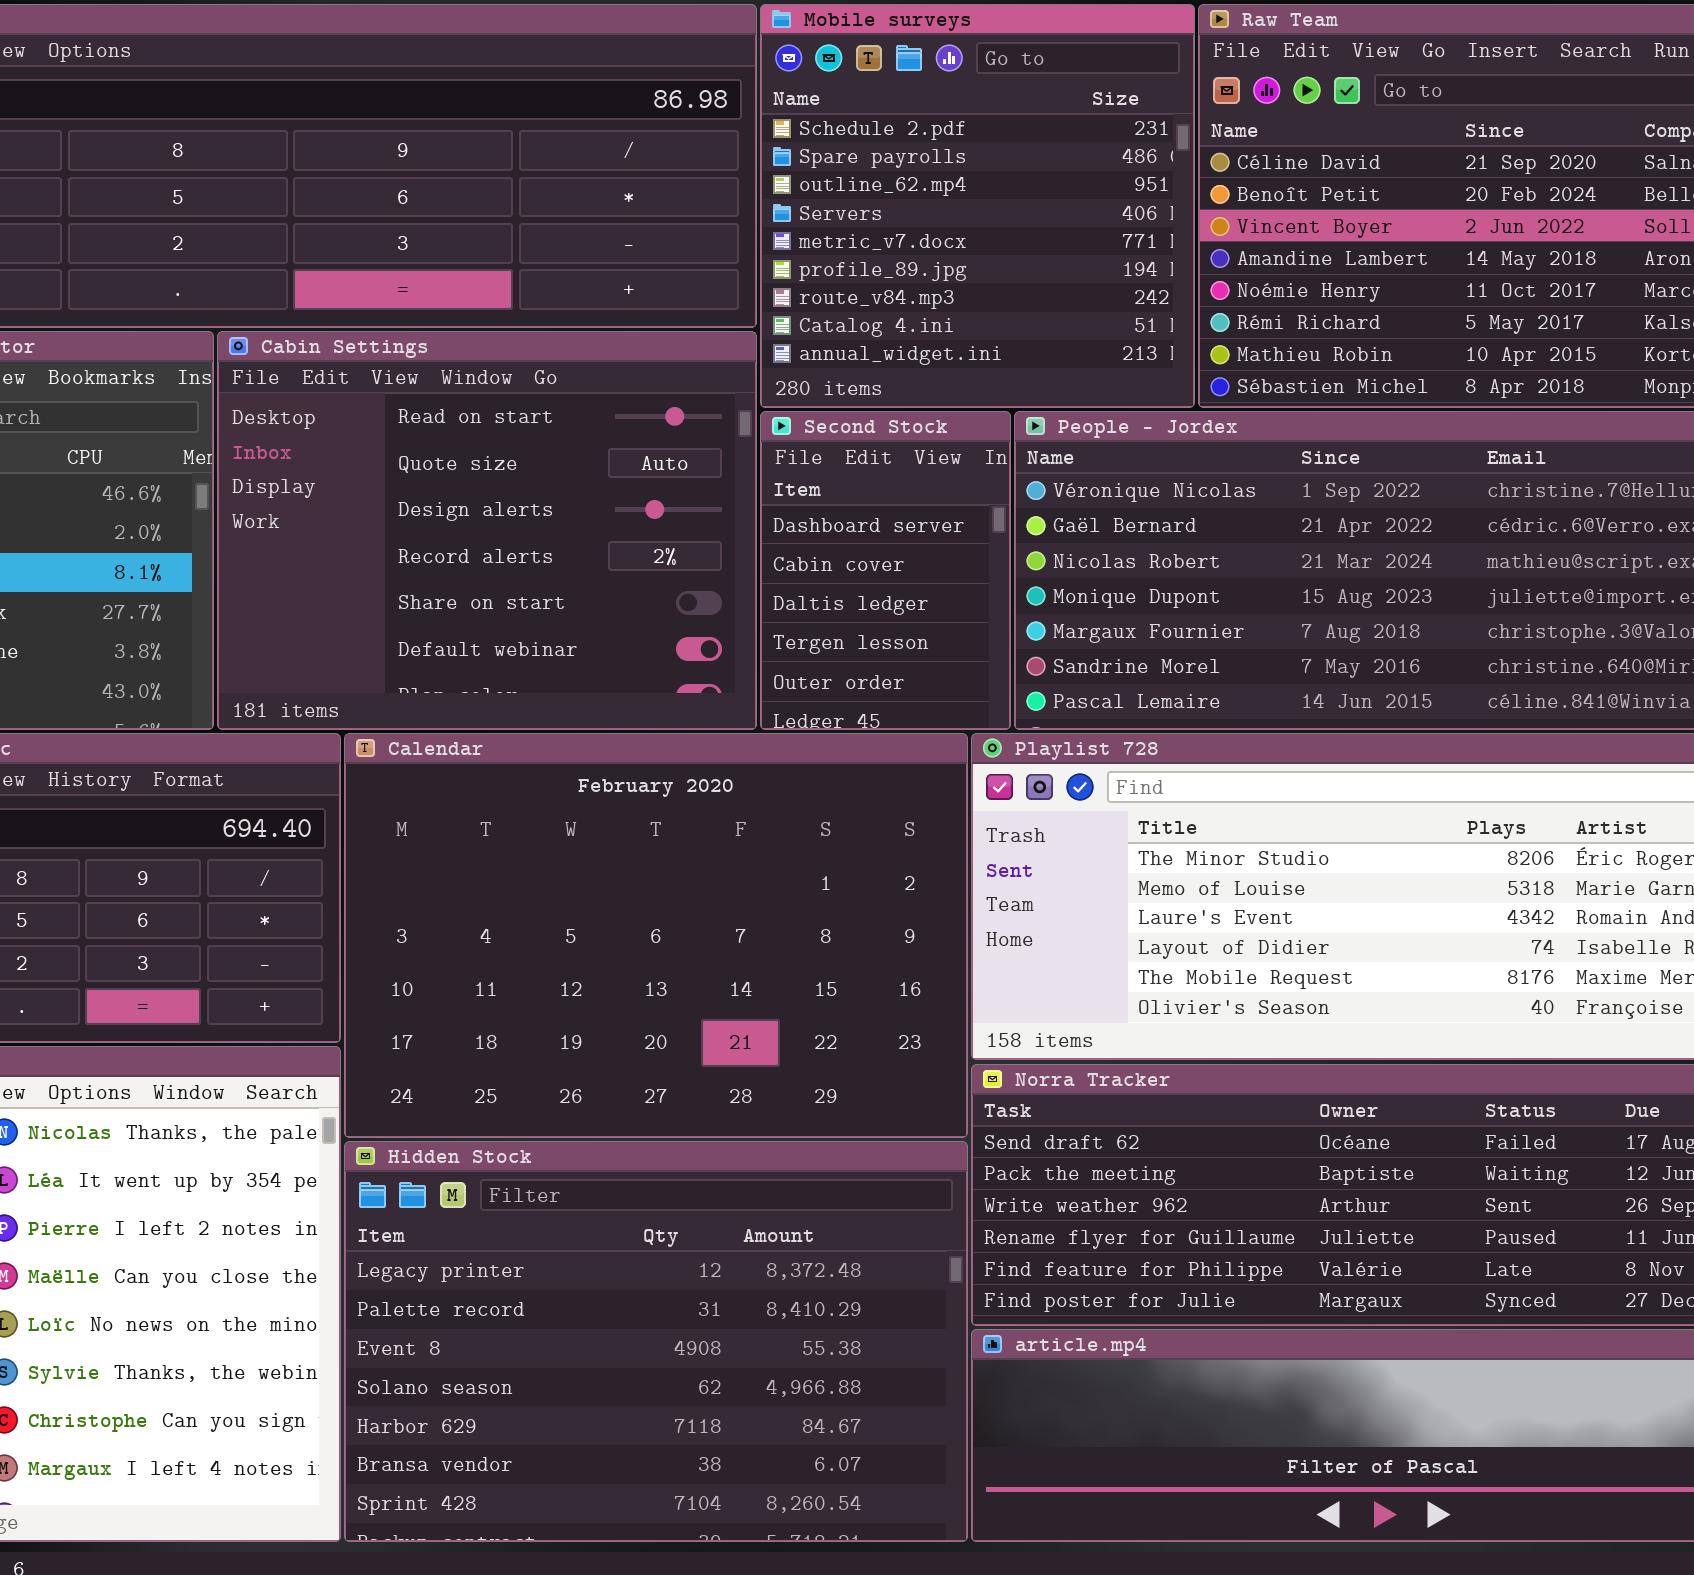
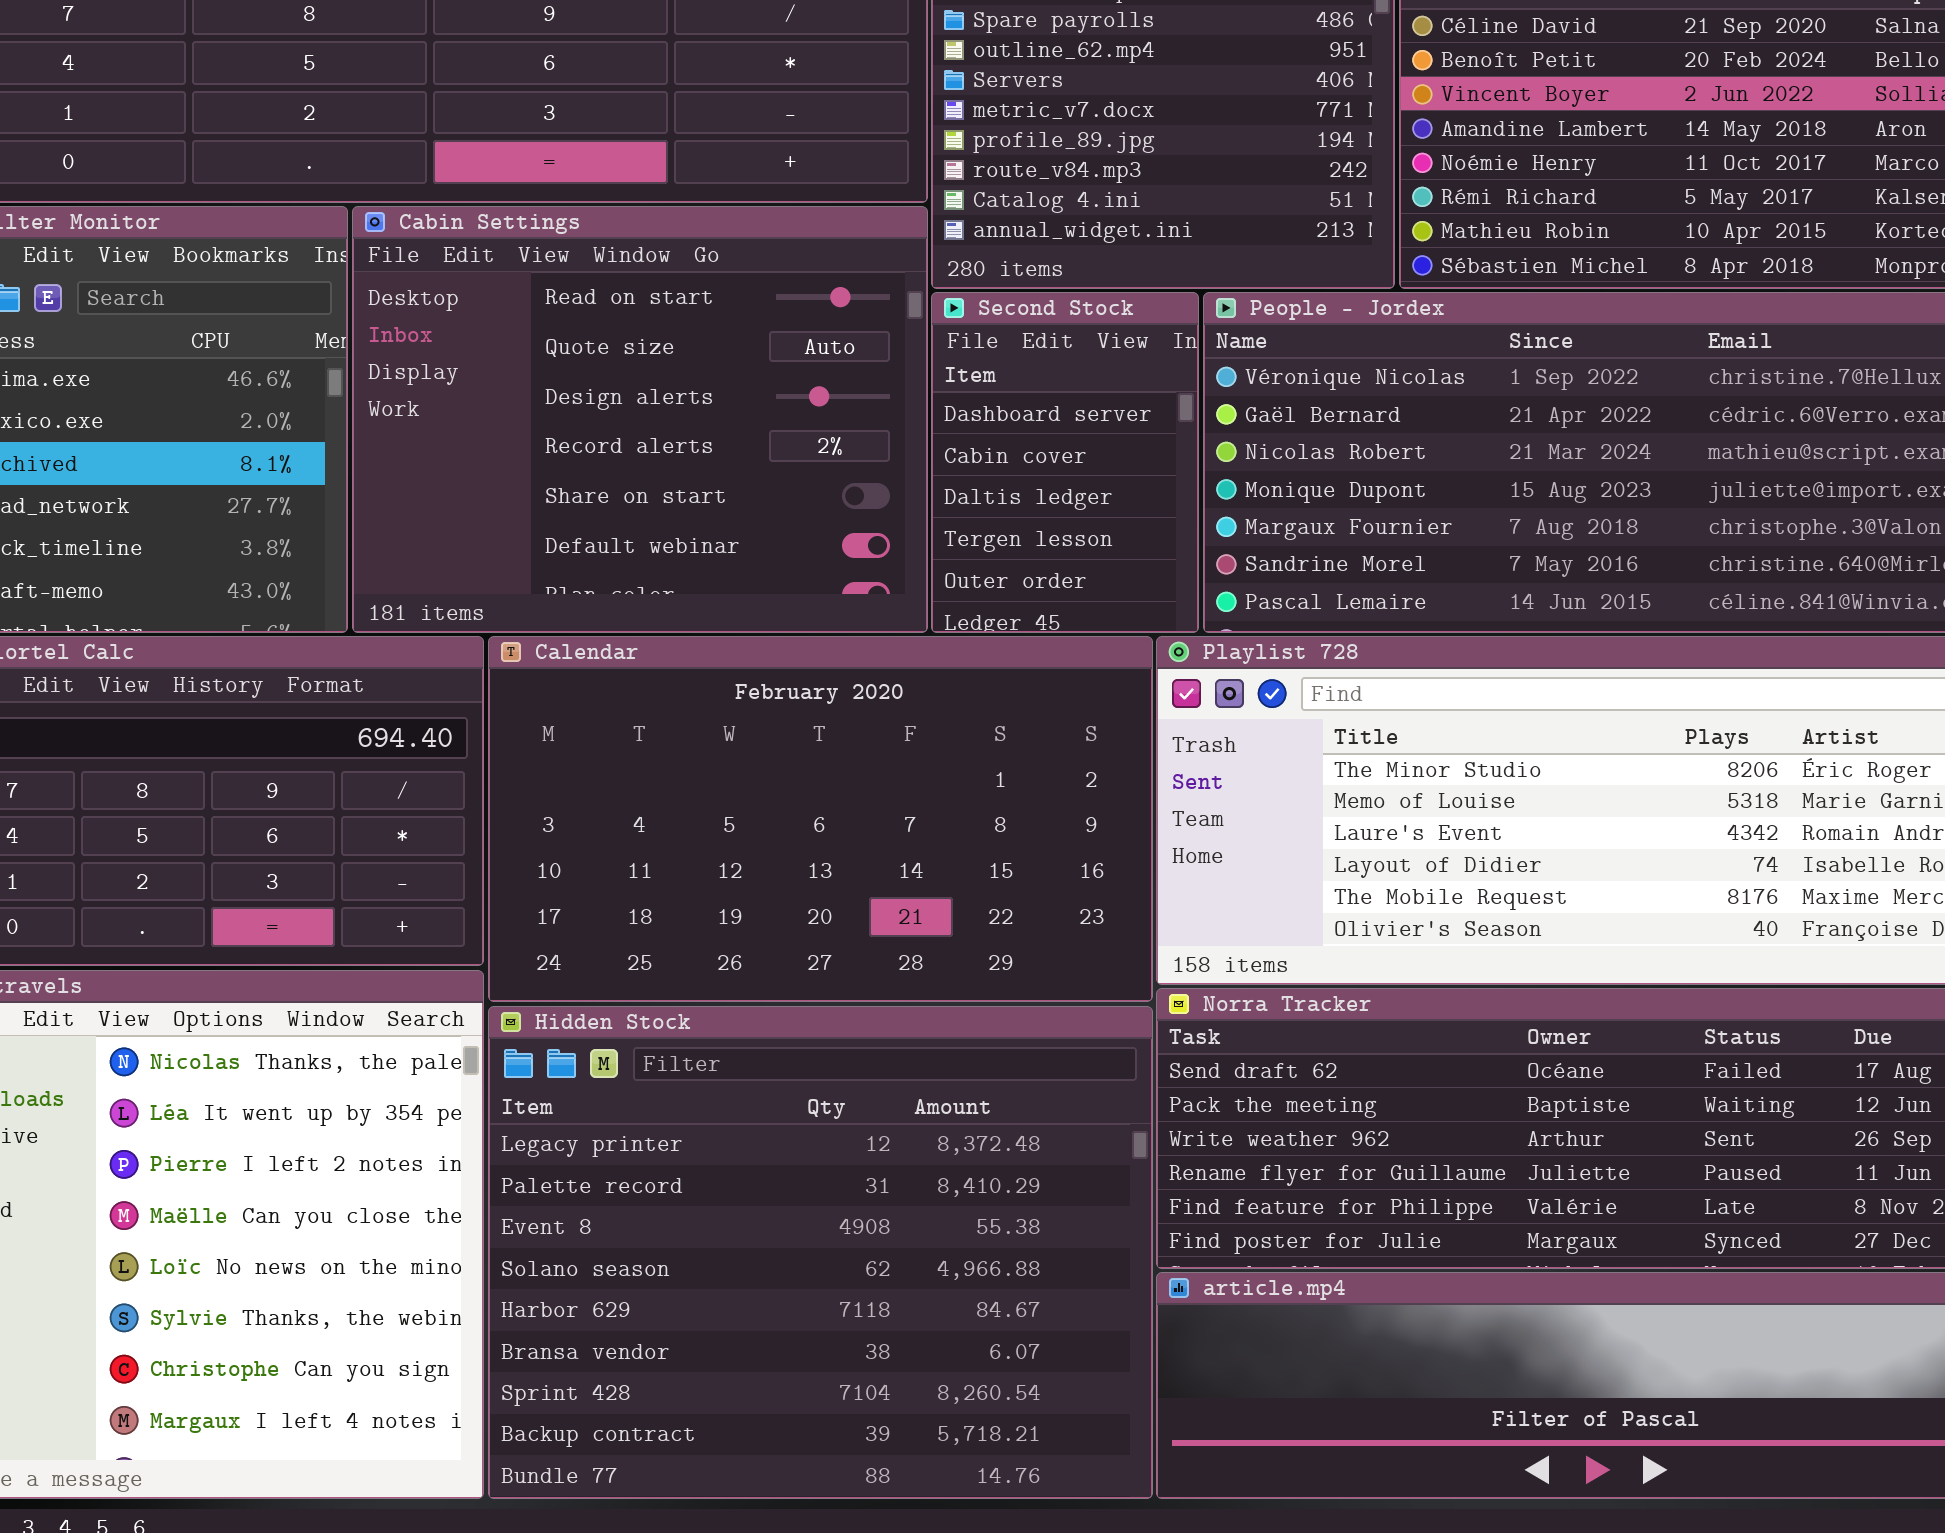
Calendar: [344,733,968,1138] -> [488,636,1153,1002], resized
Hidden Stock: [344,1141,968,1542] -> [488,1006,1153,1499], resized

